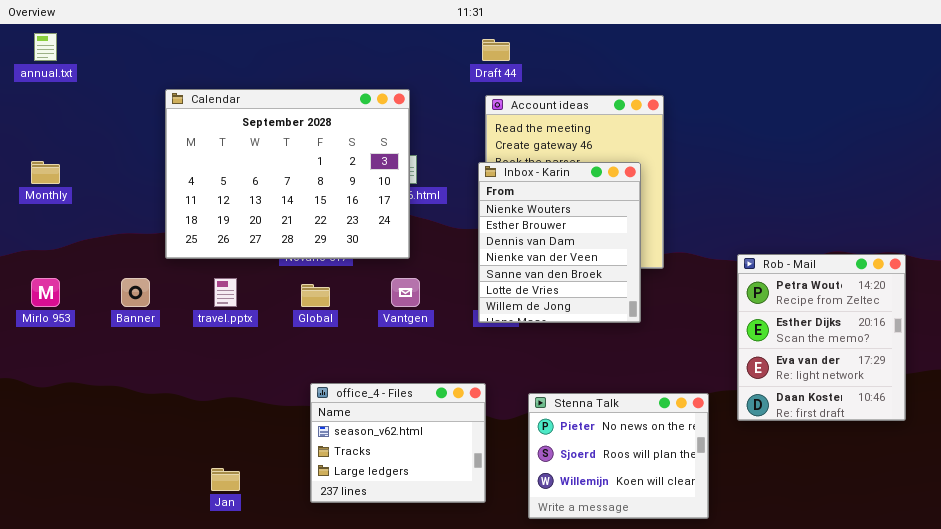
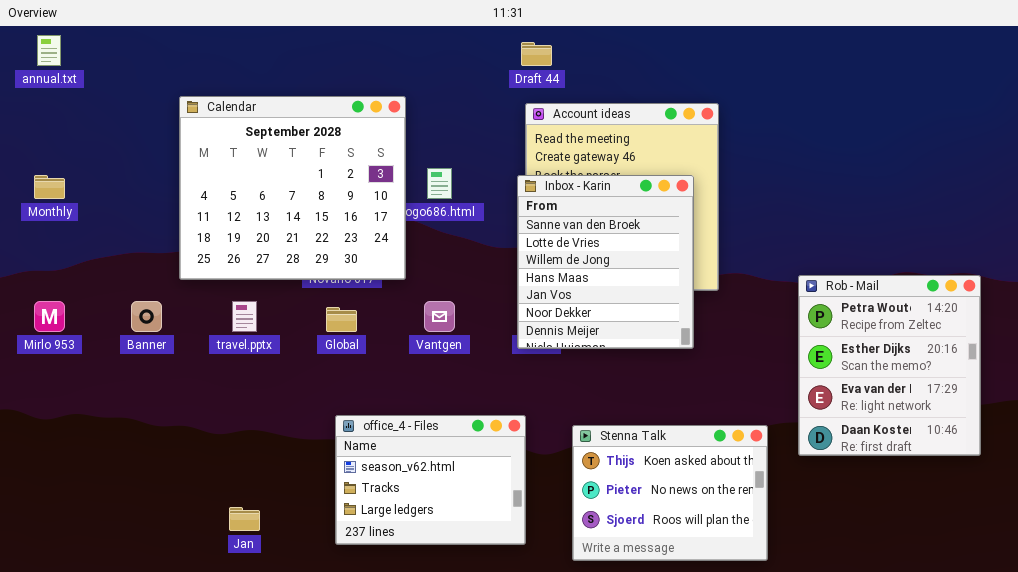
Calendar: [165,89,410,259] -> [179,96,406,280], resized
Inbox - Karin: [478,162,641,323] -> [517,175,694,349], scrolled down 4 rows
Stenna Talk: [528,393,709,519] -> [572,425,768,561], scrolled up 1 row

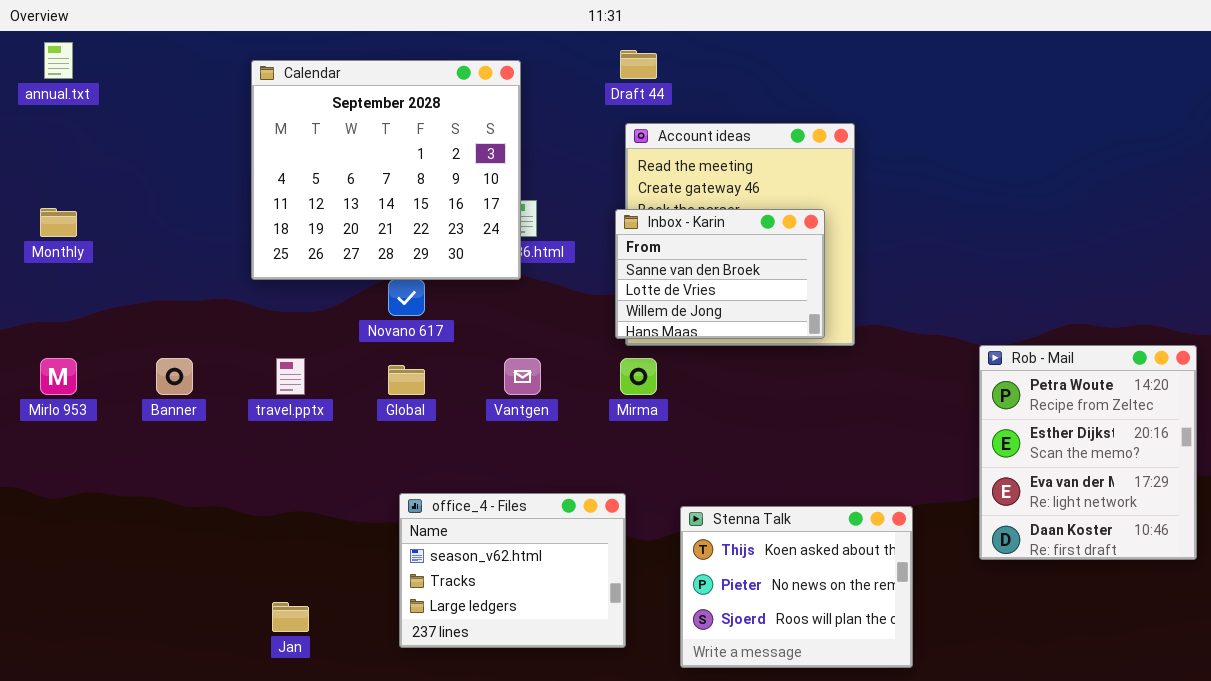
Calendar: [179,96,406,280] -> [251,60,521,280], moved
Inbox - Karin: [517,175,694,349] -> [615,209,825,339], resized
Rob - Mail: [798,275,981,456] -> [979,345,1197,560], moved

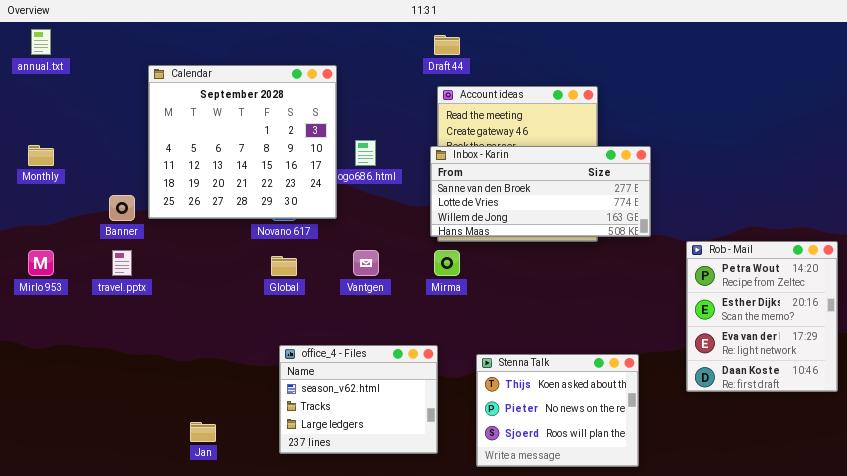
Calendar: [251,60,521,280] -> [148,65,337,219], moved
Inbox - Karin: [615,209,825,339] -> [430,146,651,237], resized
Banner: [156,358,193,395] -> [109,195,135,221], moved
travel.pptx: [276,358,305,395] -> [112,250,132,276], moved

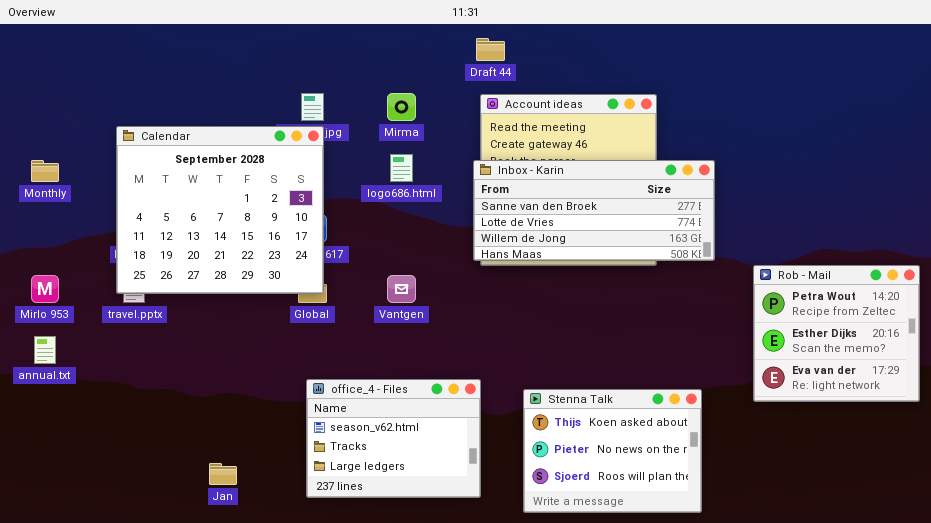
annual.txt: [31,29,51,55] -> [34,336,56,364], moved
Calendar: [148,65,337,219] -> [116,126,324,294], moved
Rob - Mail: [686,241,838,392] -> [753,265,920,402], resized
Mirma: [434,250,460,276] -> [387,93,416,121], moved

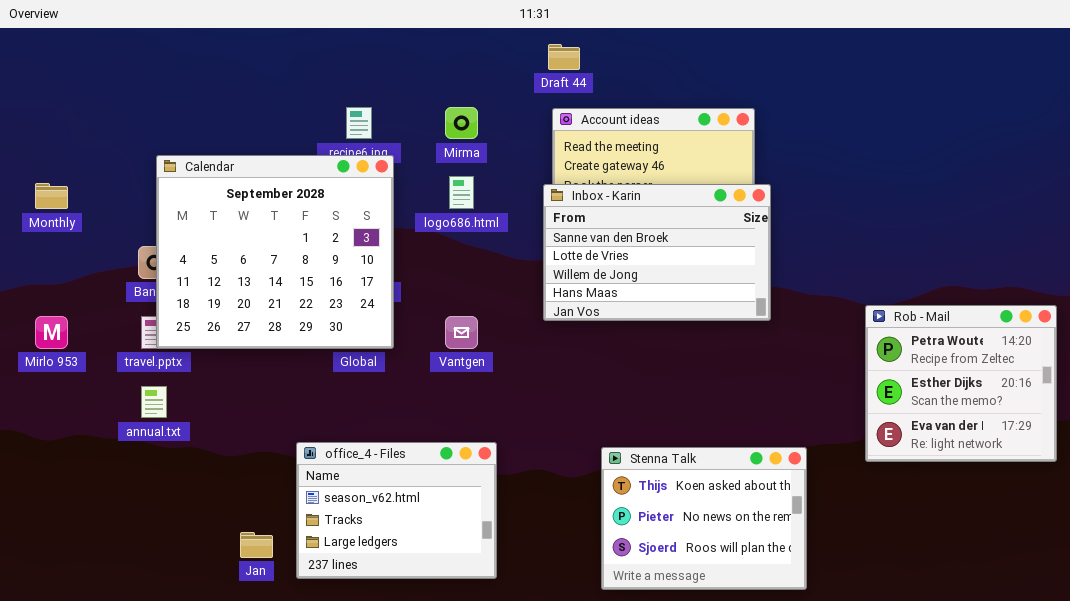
Calendar: [116,126,324,294] -> [156,155,394,349], moved
Inbox - Karin: [473,160,715,261] -> [543,184,771,321], resized
annual.txt: [34,336,56,364] -> [141,386,167,418], moved
office_4 - Files: [306,379,481,498] -> [296,442,497,579], moved

